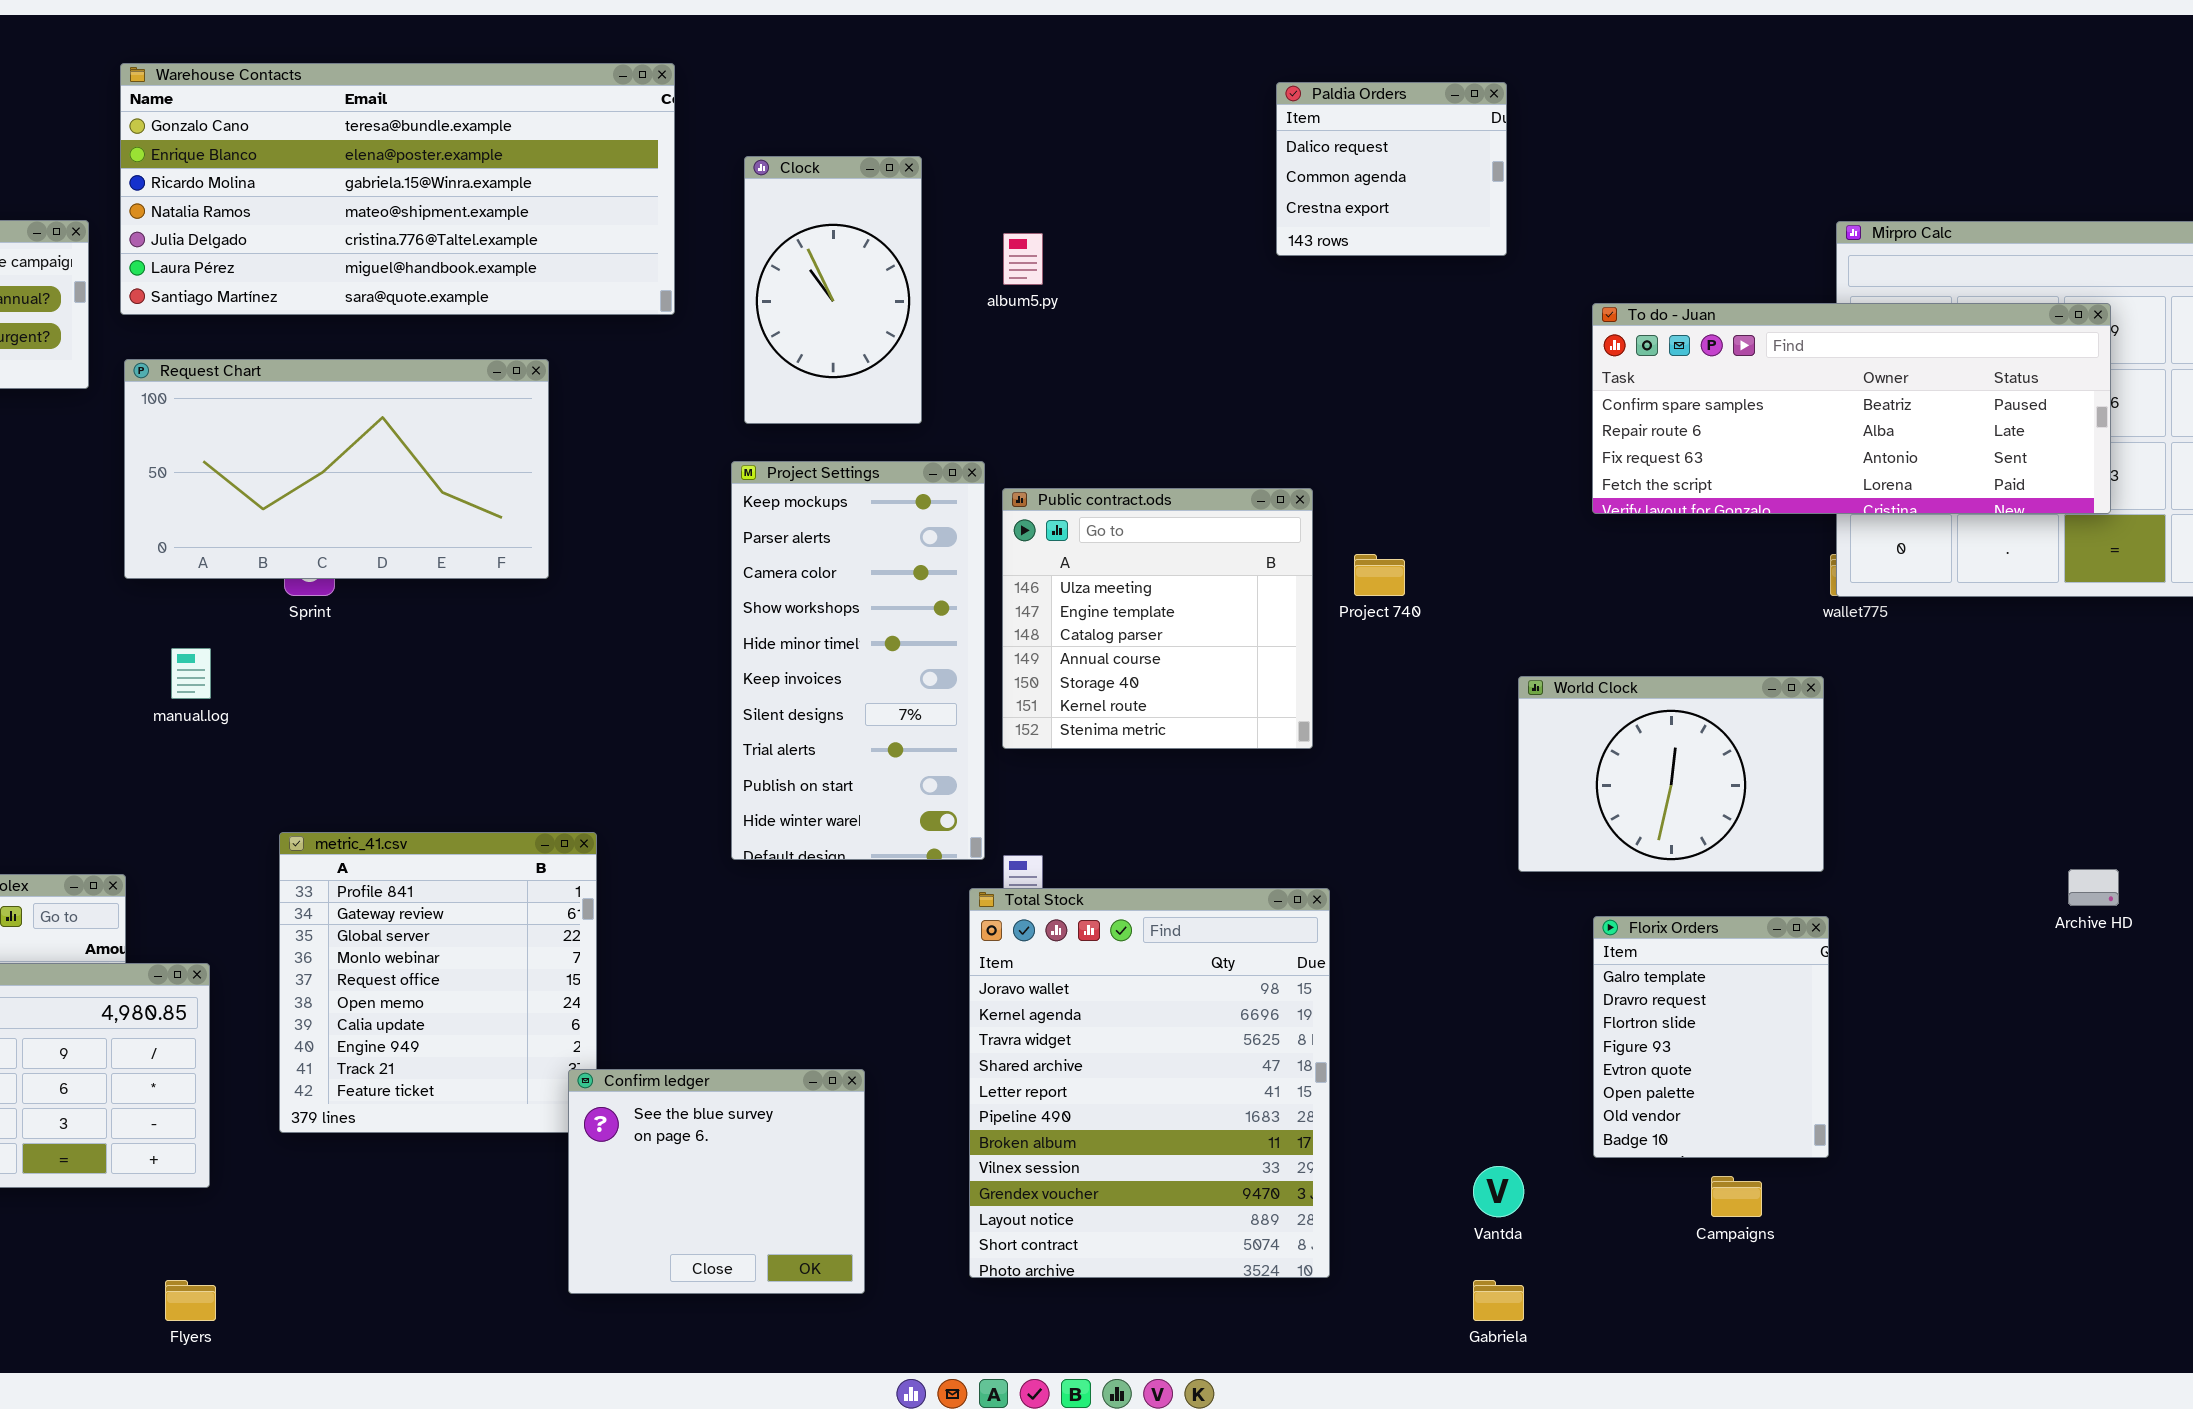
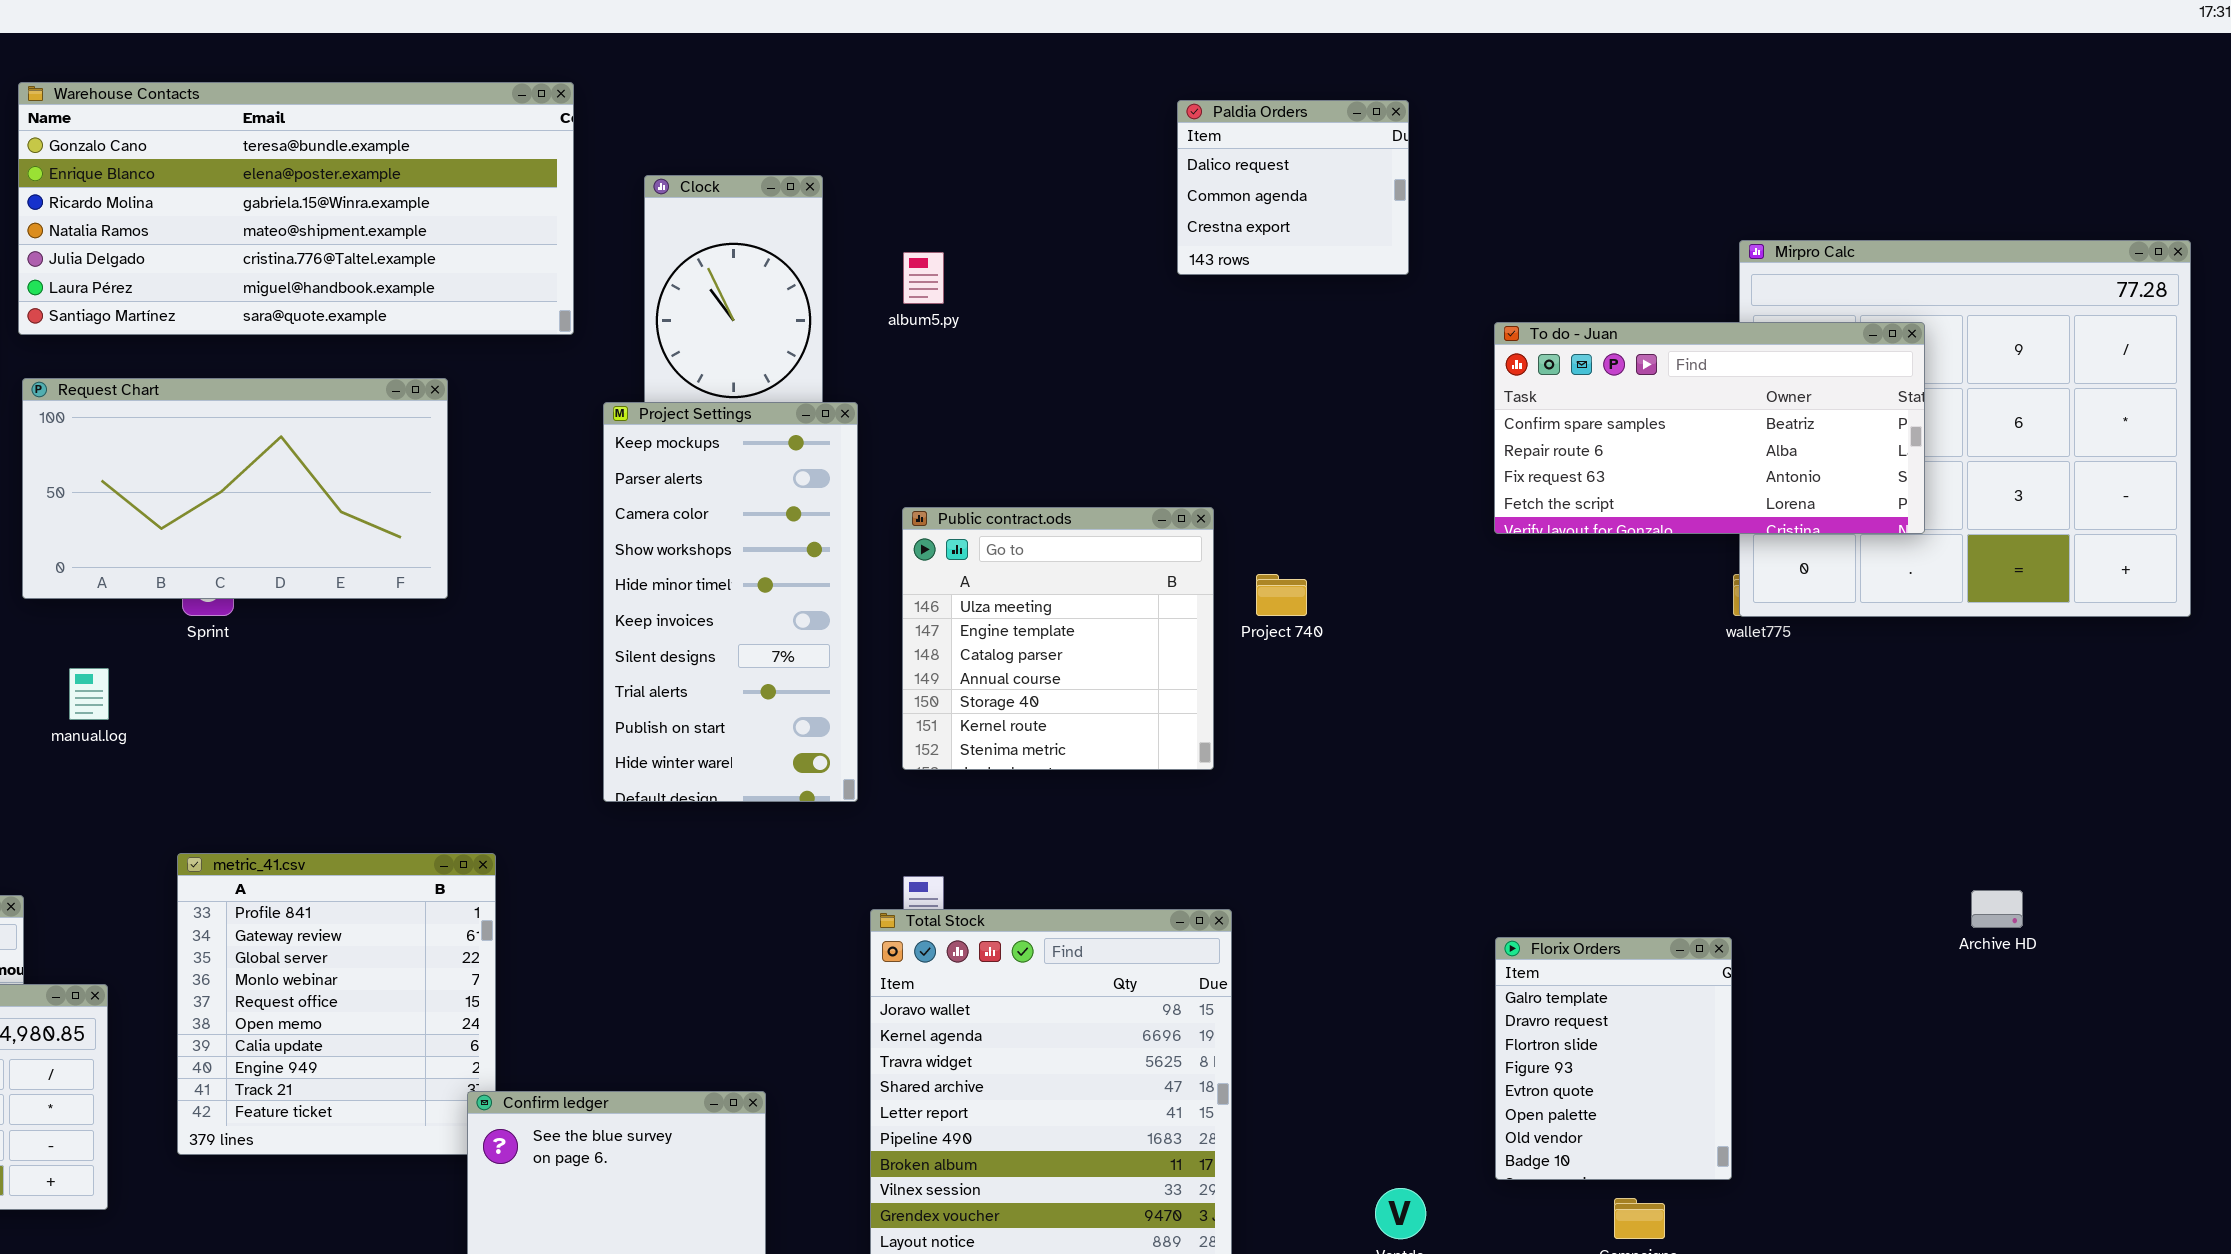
To do - Juan: [1592,303,2111,514] -> [1494,322,1925,534], resized
Project Settings: [731,461,985,860] -> [603,402,858,802], moved
World Clock: [1518,676,1824,872] -> none, closed

